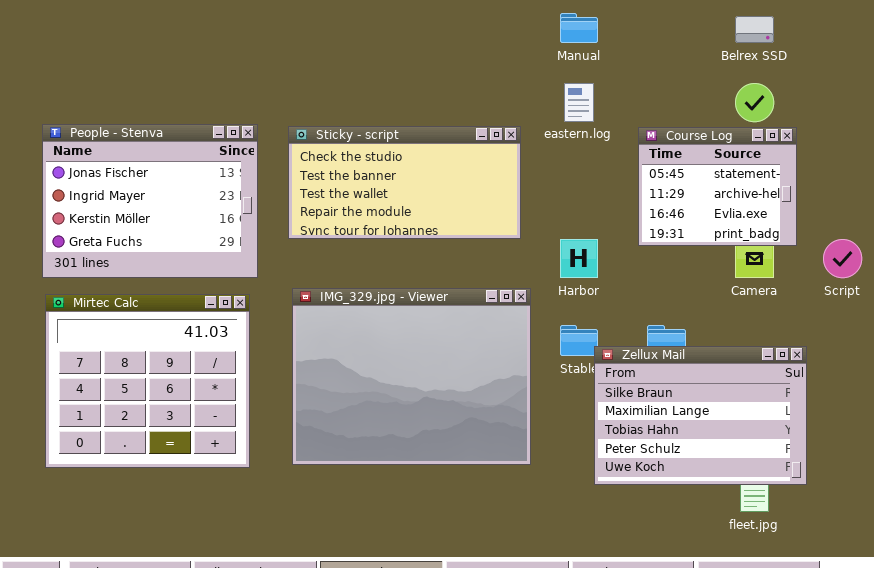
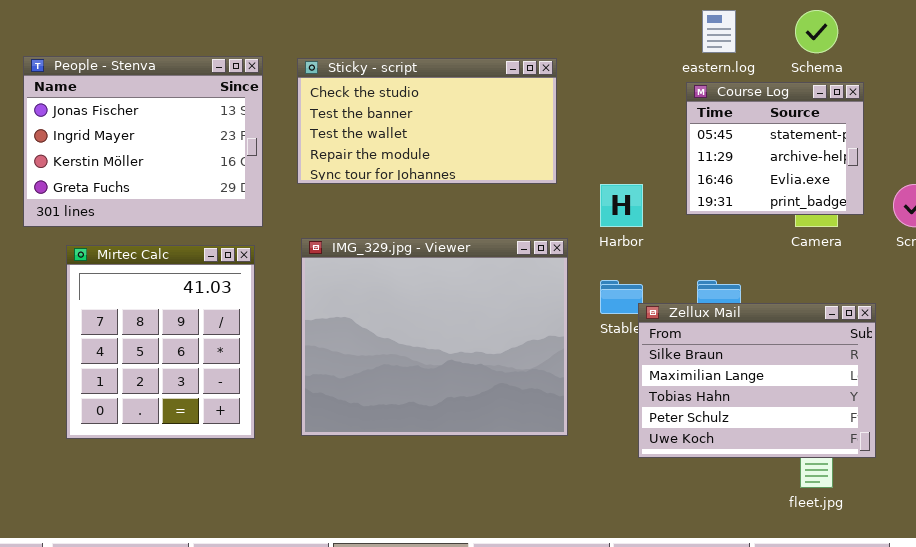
eastern.log: [564,83,594,122] -> [702,10,736,53], moved
Course Log: [638,127,797,246] -> [686,82,864,215], moved
Mirtec Calc: [45,294,250,468] -> [66,245,255,439], resized

